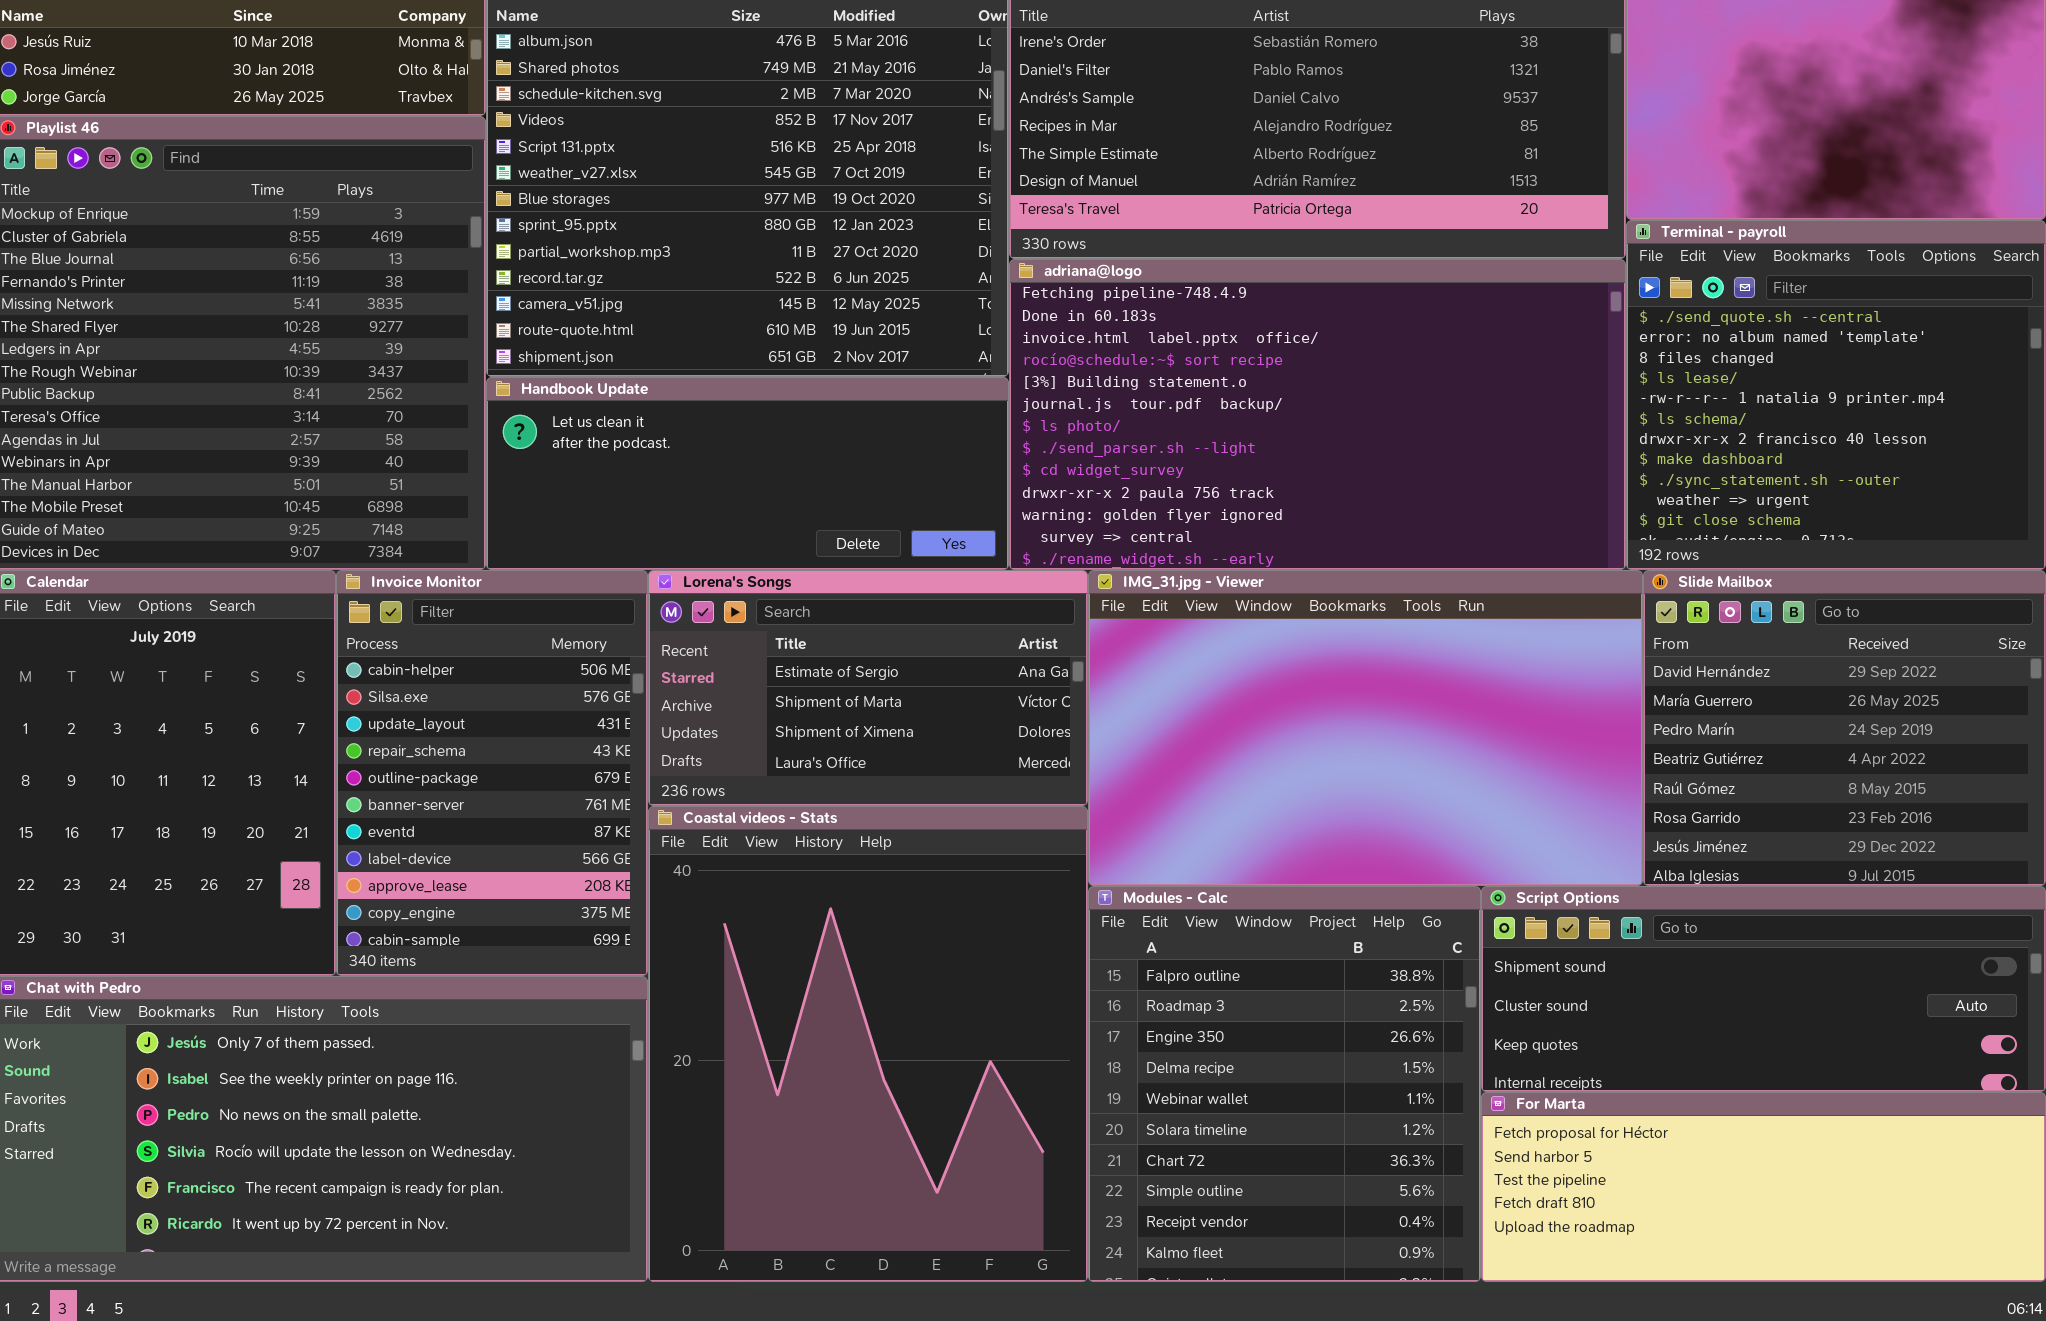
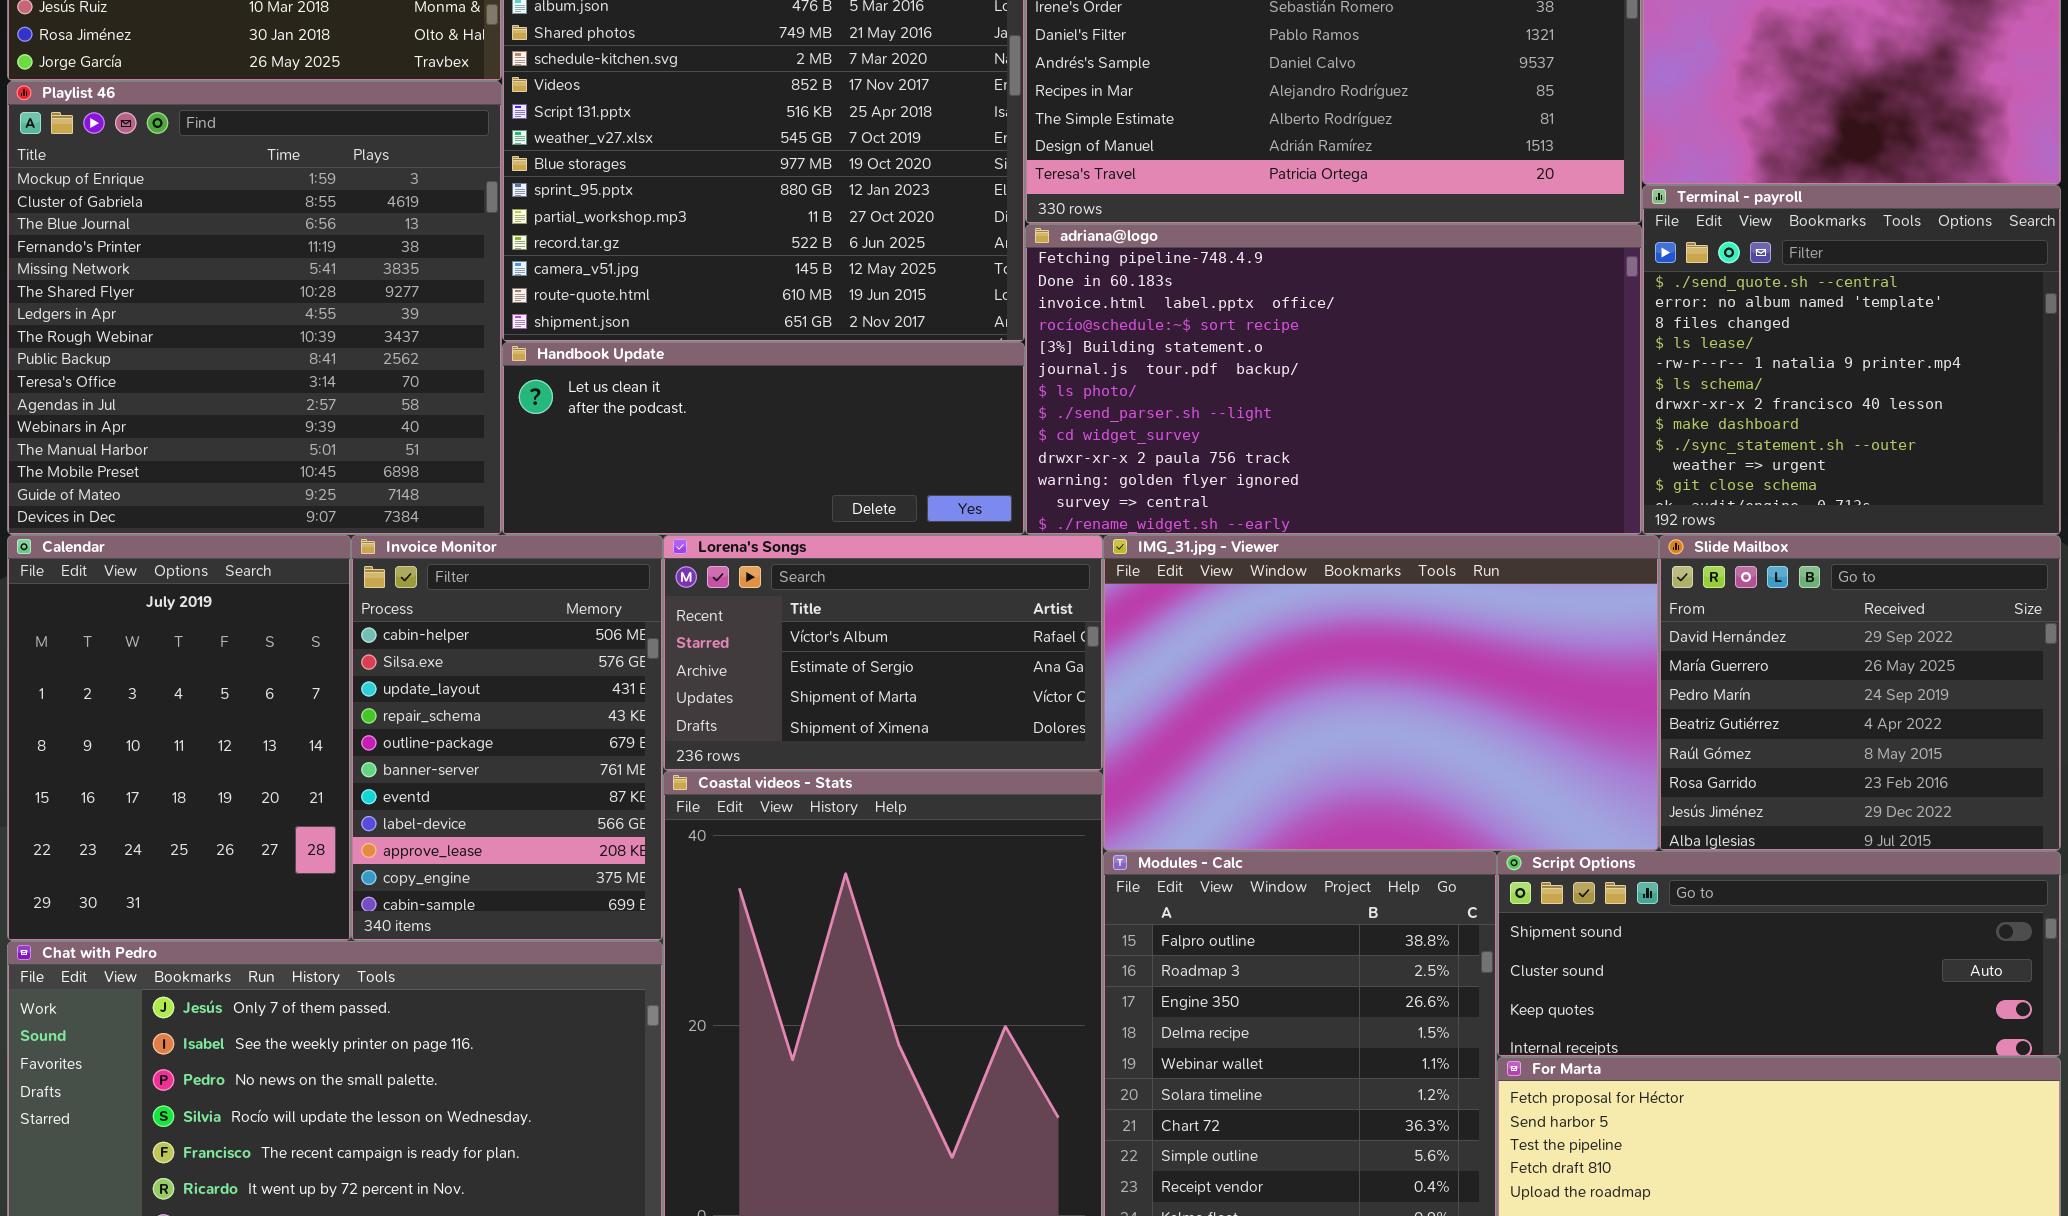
Lorena's Songs: [648,570,1088,806] -> [663,535,1103,771], scrolled up 1 row

